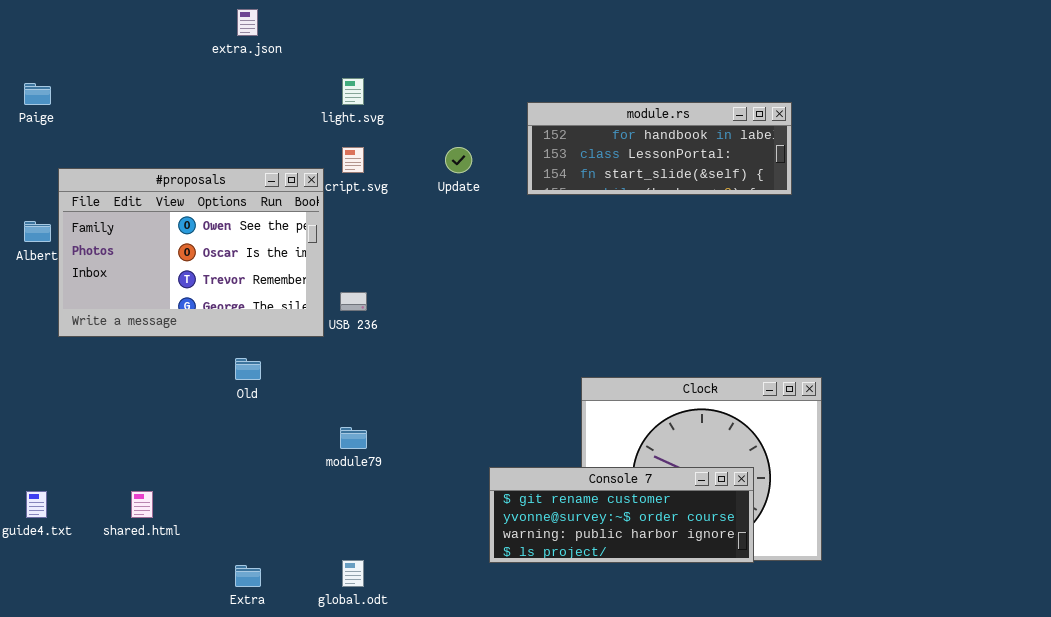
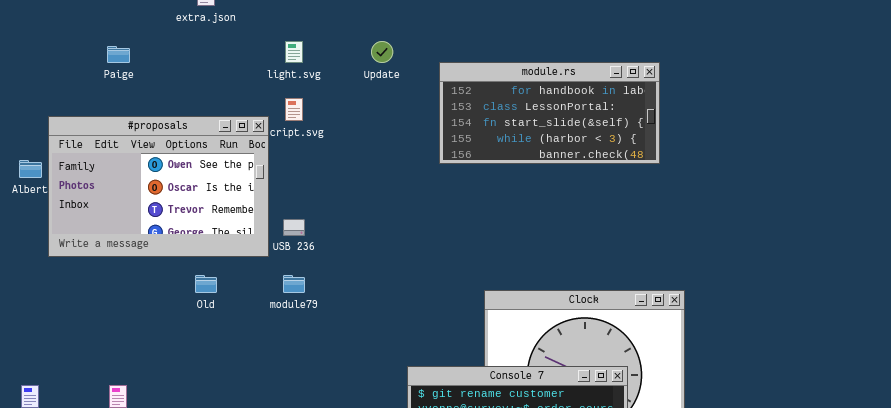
Paige: [24,83,51,105] -> [107,46,130,63], moved
module.rs: [527,102,792,195] -> [439,62,660,164], resized
Update: [445,147,472,173] -> [371,41,393,63], moved
module79: [340,427,367,449] -> [283,275,305,293], moved

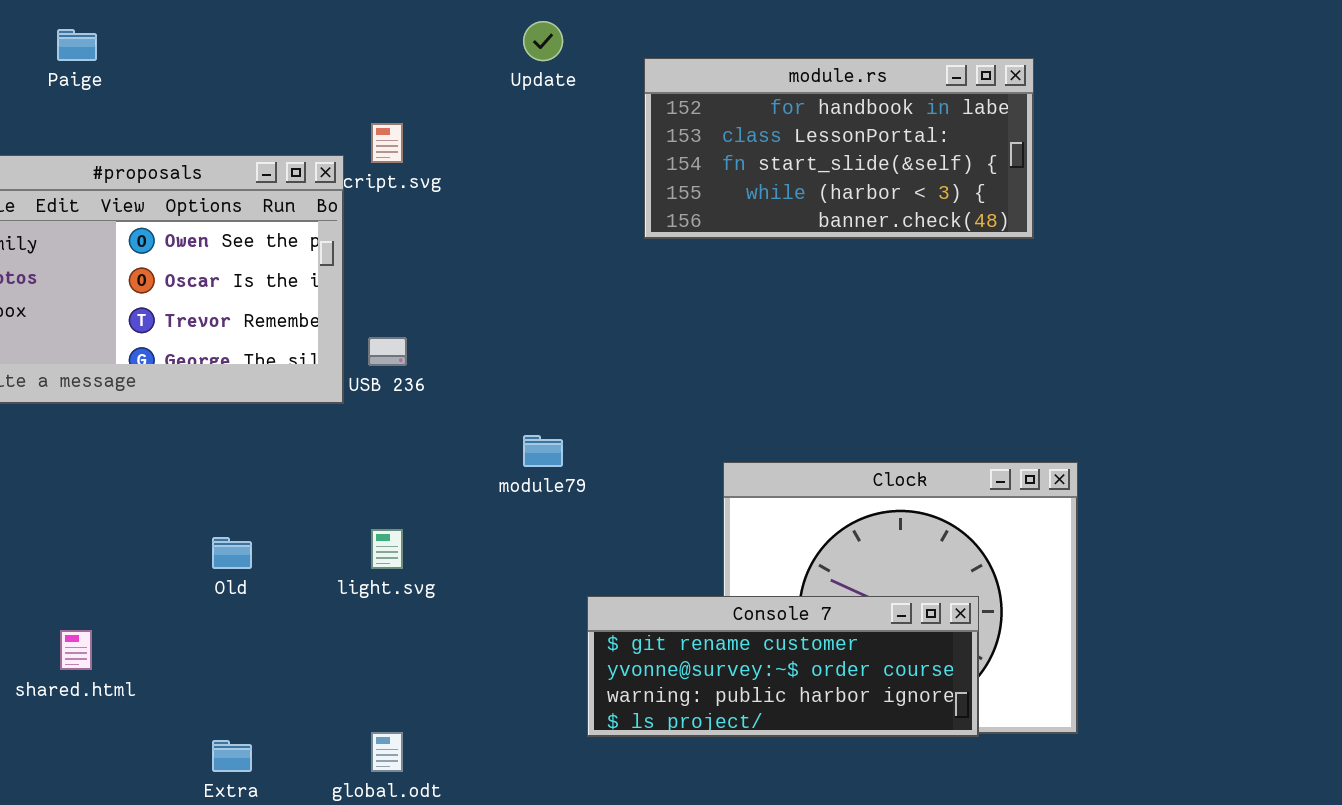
light.svg: [285,41,303,63] -> [371,529,403,569], moved
Old: [195,275,217,293] -> [212,537,252,569], moved
module79: [283,275,305,293] -> [523,435,563,467], moved

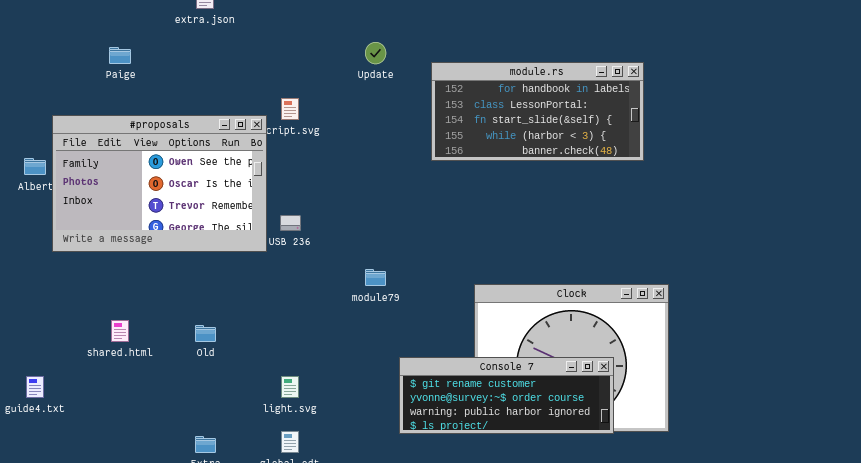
light.svg: [371,529,403,569] -> [281,376,299,398], moved
shared.html: [60,630,92,670] -> [111,320,129,342], moved

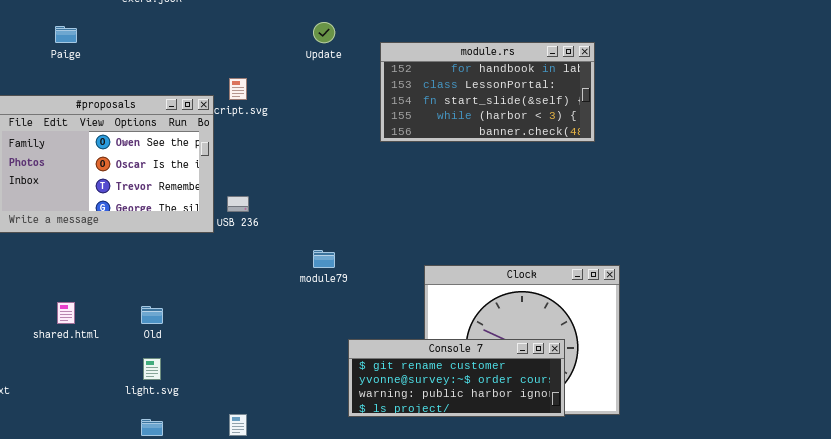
light.svg: [281,376,299,398] -> [143,358,161,380], moved

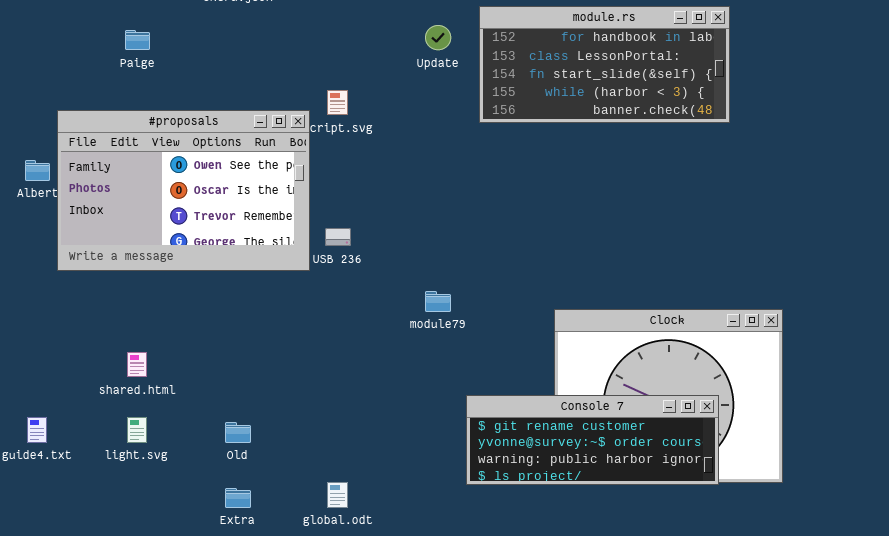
module.rs: [380,42,595,142] -> [479,6,730,123], moved
Old: [141,306,163,324] -> [225,422,251,443], moved
light.svg: [143,358,161,380] -> [127,417,147,443], moved

